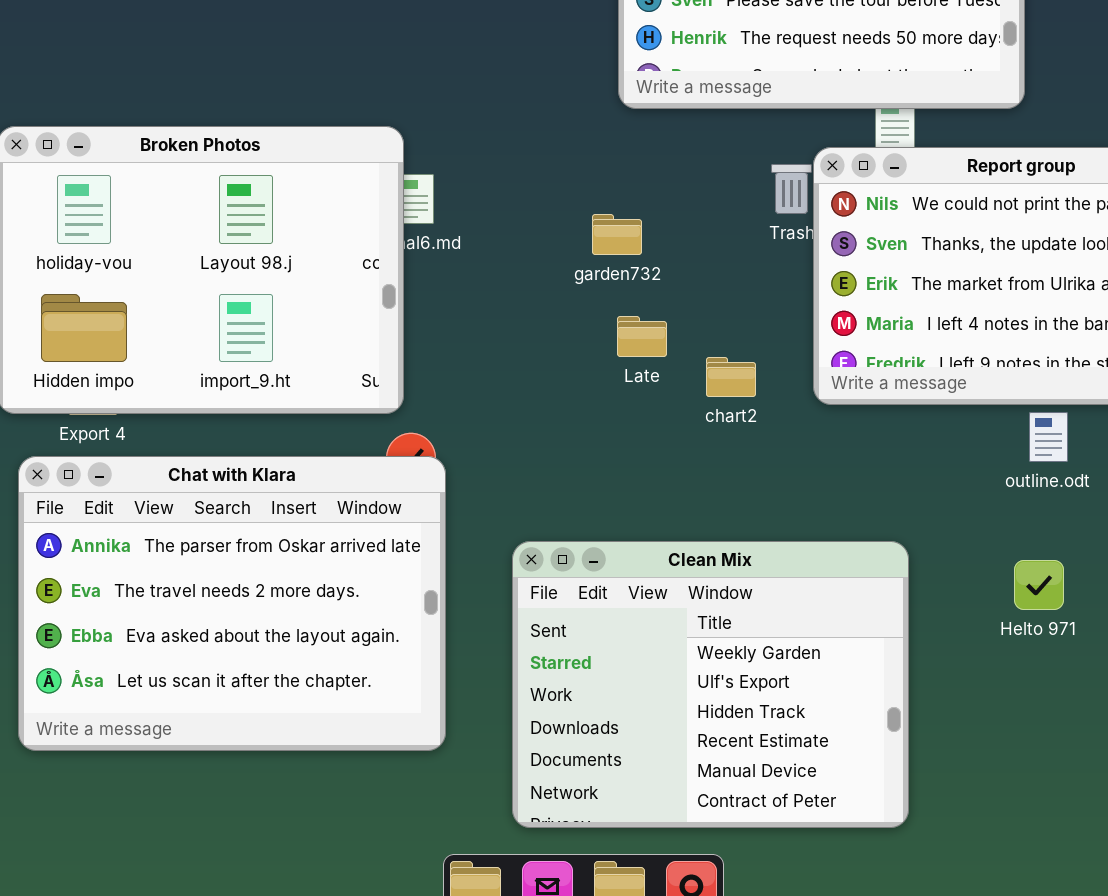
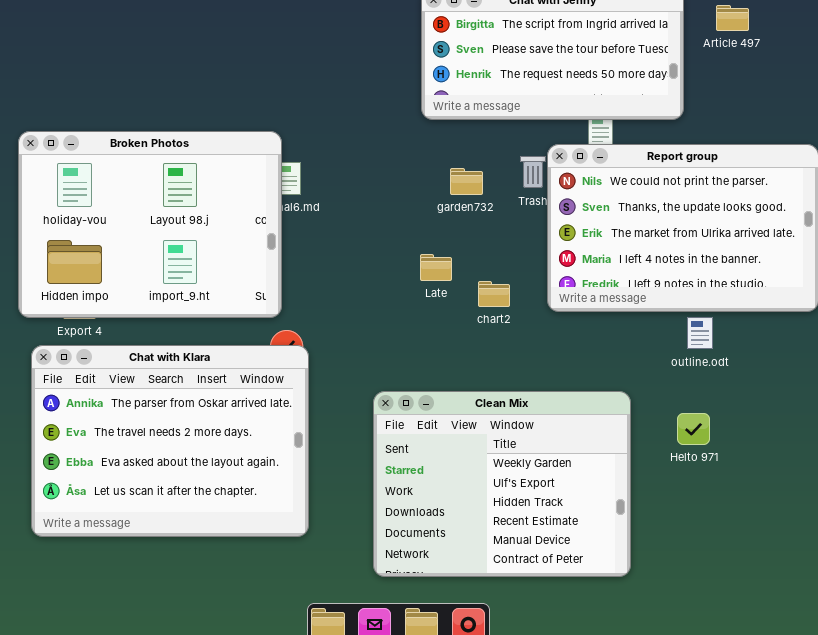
garden732: [592,214,642,255] -> [450,168,483,195], moved
Clean Mix: [512,541,909,828] -> [373,391,631,577], moved

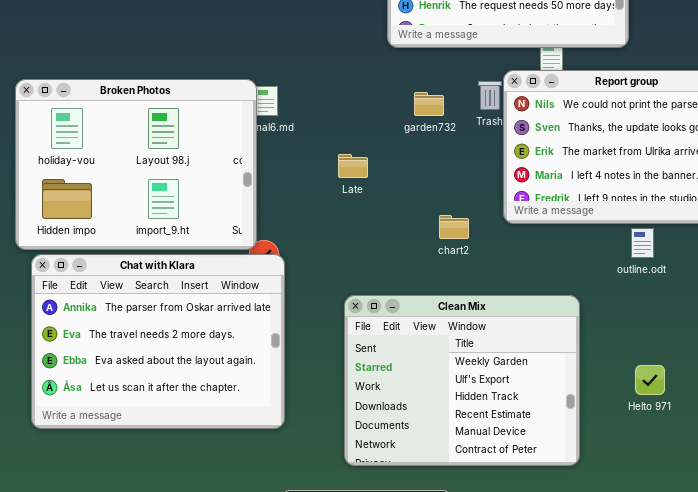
Broken Photos: [18,131,282,318] -> [15,79,257,250], moved
Late: [420,254,452,281] -> [338,154,368,178], moved
chart2: [478,281,510,307] -> [439,215,469,239], moved
Helto 971: [677,413,710,445] -> [635,365,665,395], moved

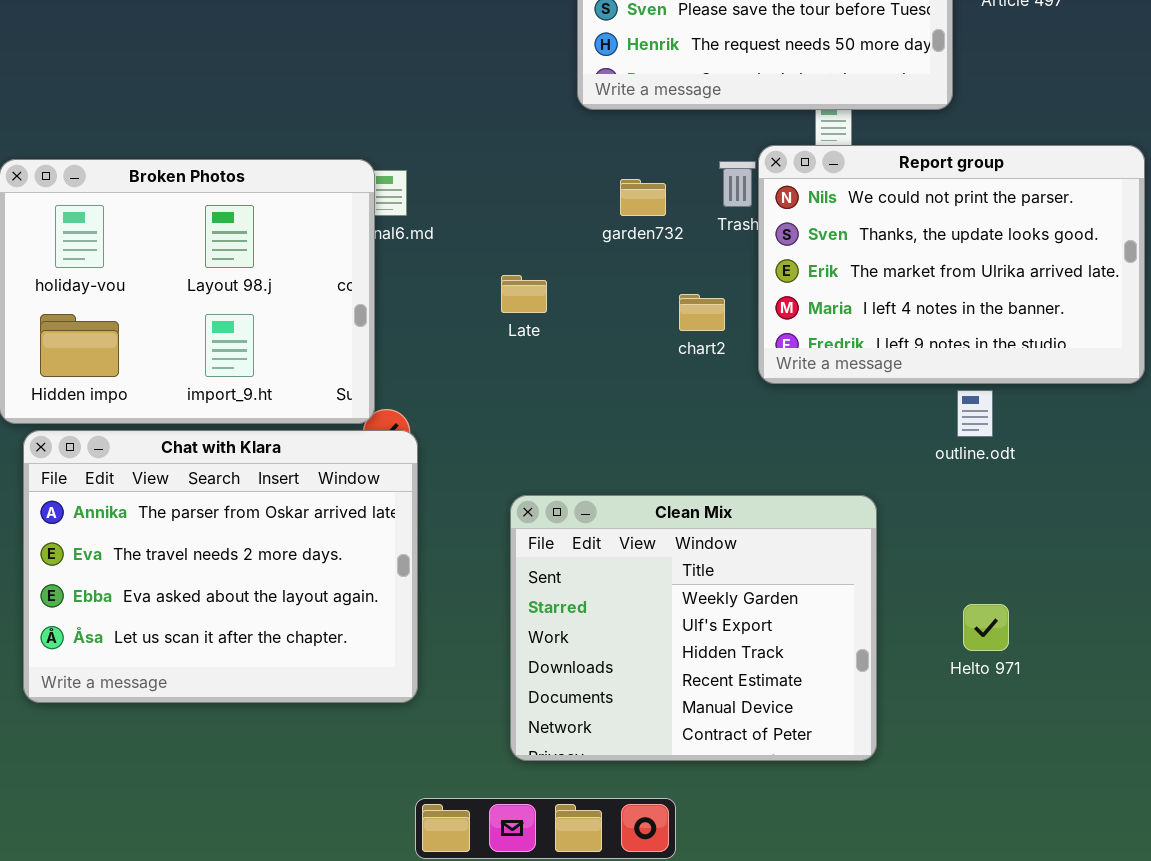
chart2: [439,215,469,239] -> [679,294,725,331], moved

